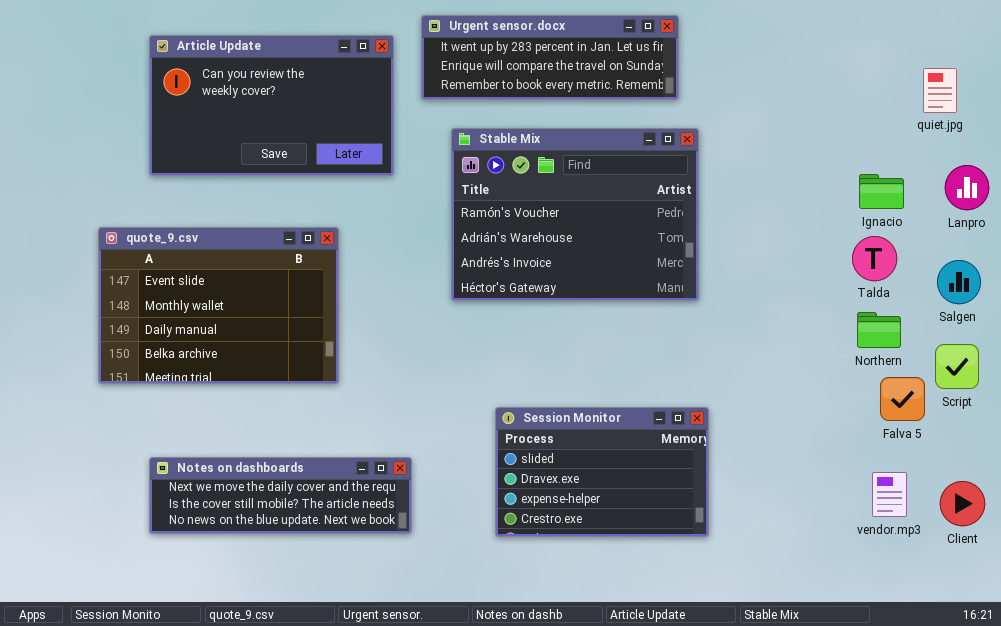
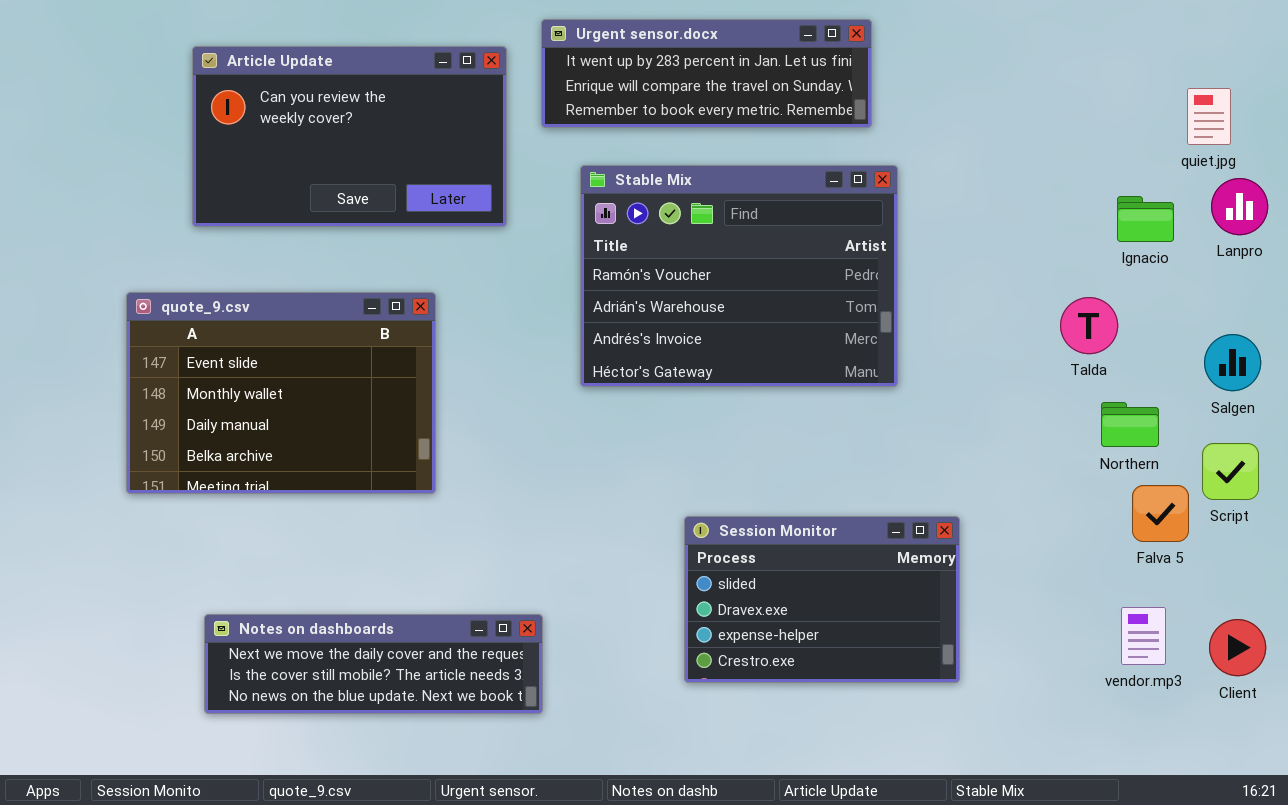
Lanpro: [945,165,989,210] -> [1211,178,1268,235], moved
Ignacio: [859,174,904,209] -> [1117,196,1174,242], moved
Talda: [852,236,897,281] -> [1060,297,1118,354], moved
Session Monitor: [495,407,709,537] -> [684,516,960,683], moved
Notes on dashboards: [149,457,412,534] -> [204,614,543,714], moved

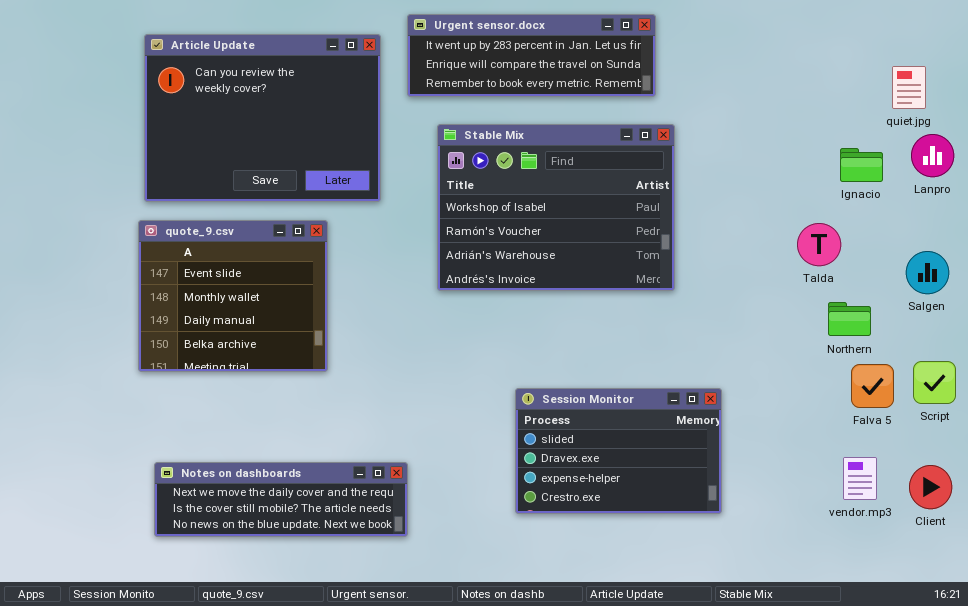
Article Update: [192,46,507,227] -> [144,34,381,202], resized
Stable Mix: [580,165,898,387] -> [437,124,675,291], scrolled up 1 row
quote_9.csv: [126,292,436,494] -> [138,220,328,372], resized
Script: [1202,443,1259,500] -> [913,361,956,404], moved

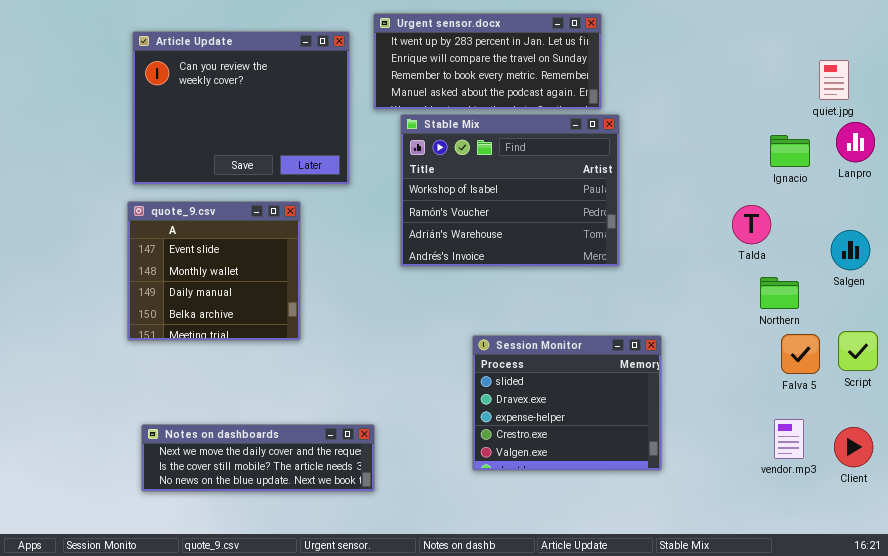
Urgent sensor.docx: [407,14,656,97] -> [373,13,602,110], resized
Session Monitor: [515,388,722,514] -> [472,335,662,471], resized

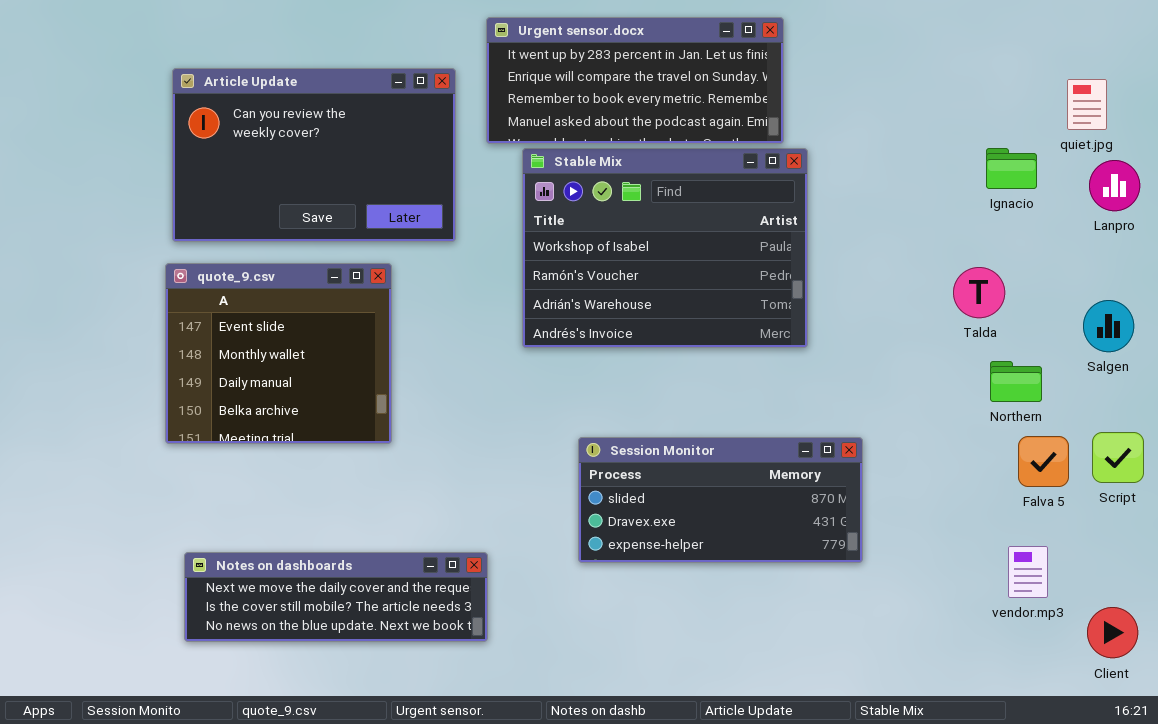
Article Update: [132,31,350,185] -> [172,68,456,242], resized
Ignacio: [770,135,810,167] -> [986,148,1037,189], moved
Session Monitor: [472,335,662,471] -> [578,437,863,563], resized
Client: [834,427,873,467] -> [1087,607,1138,658], moved

